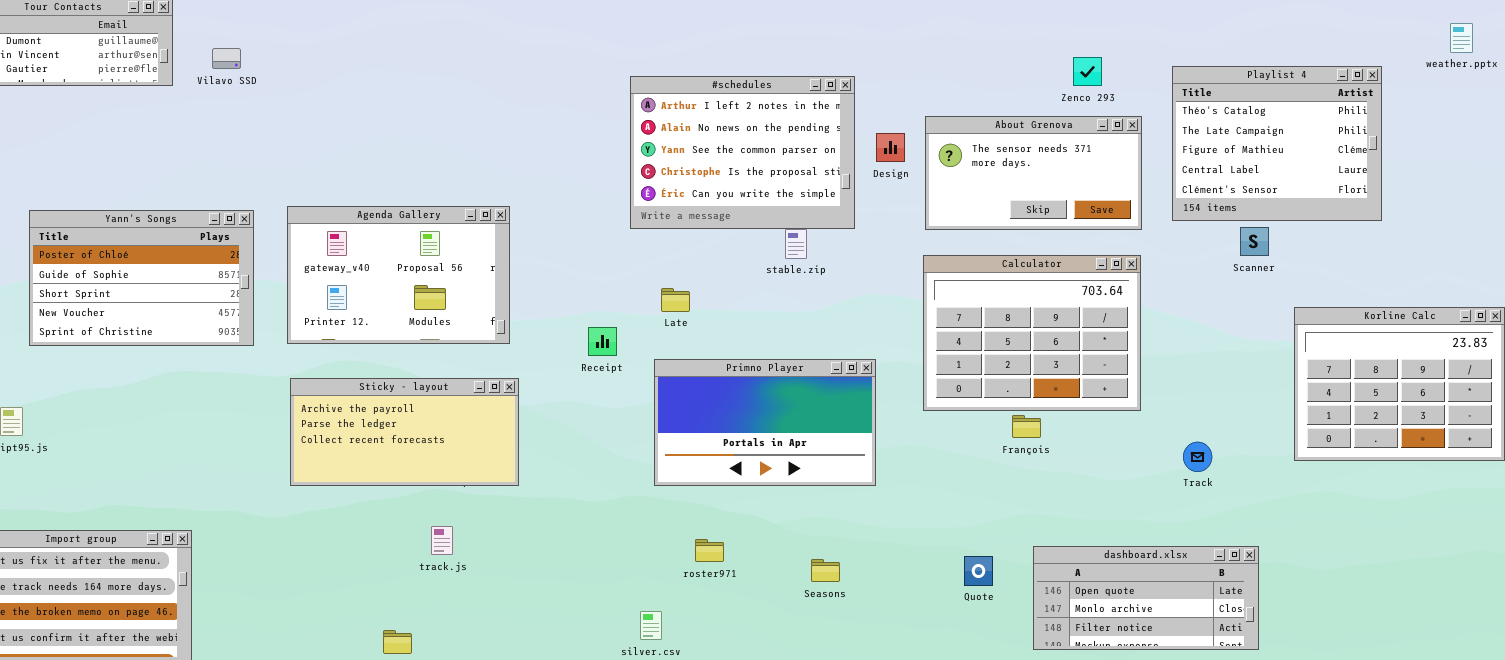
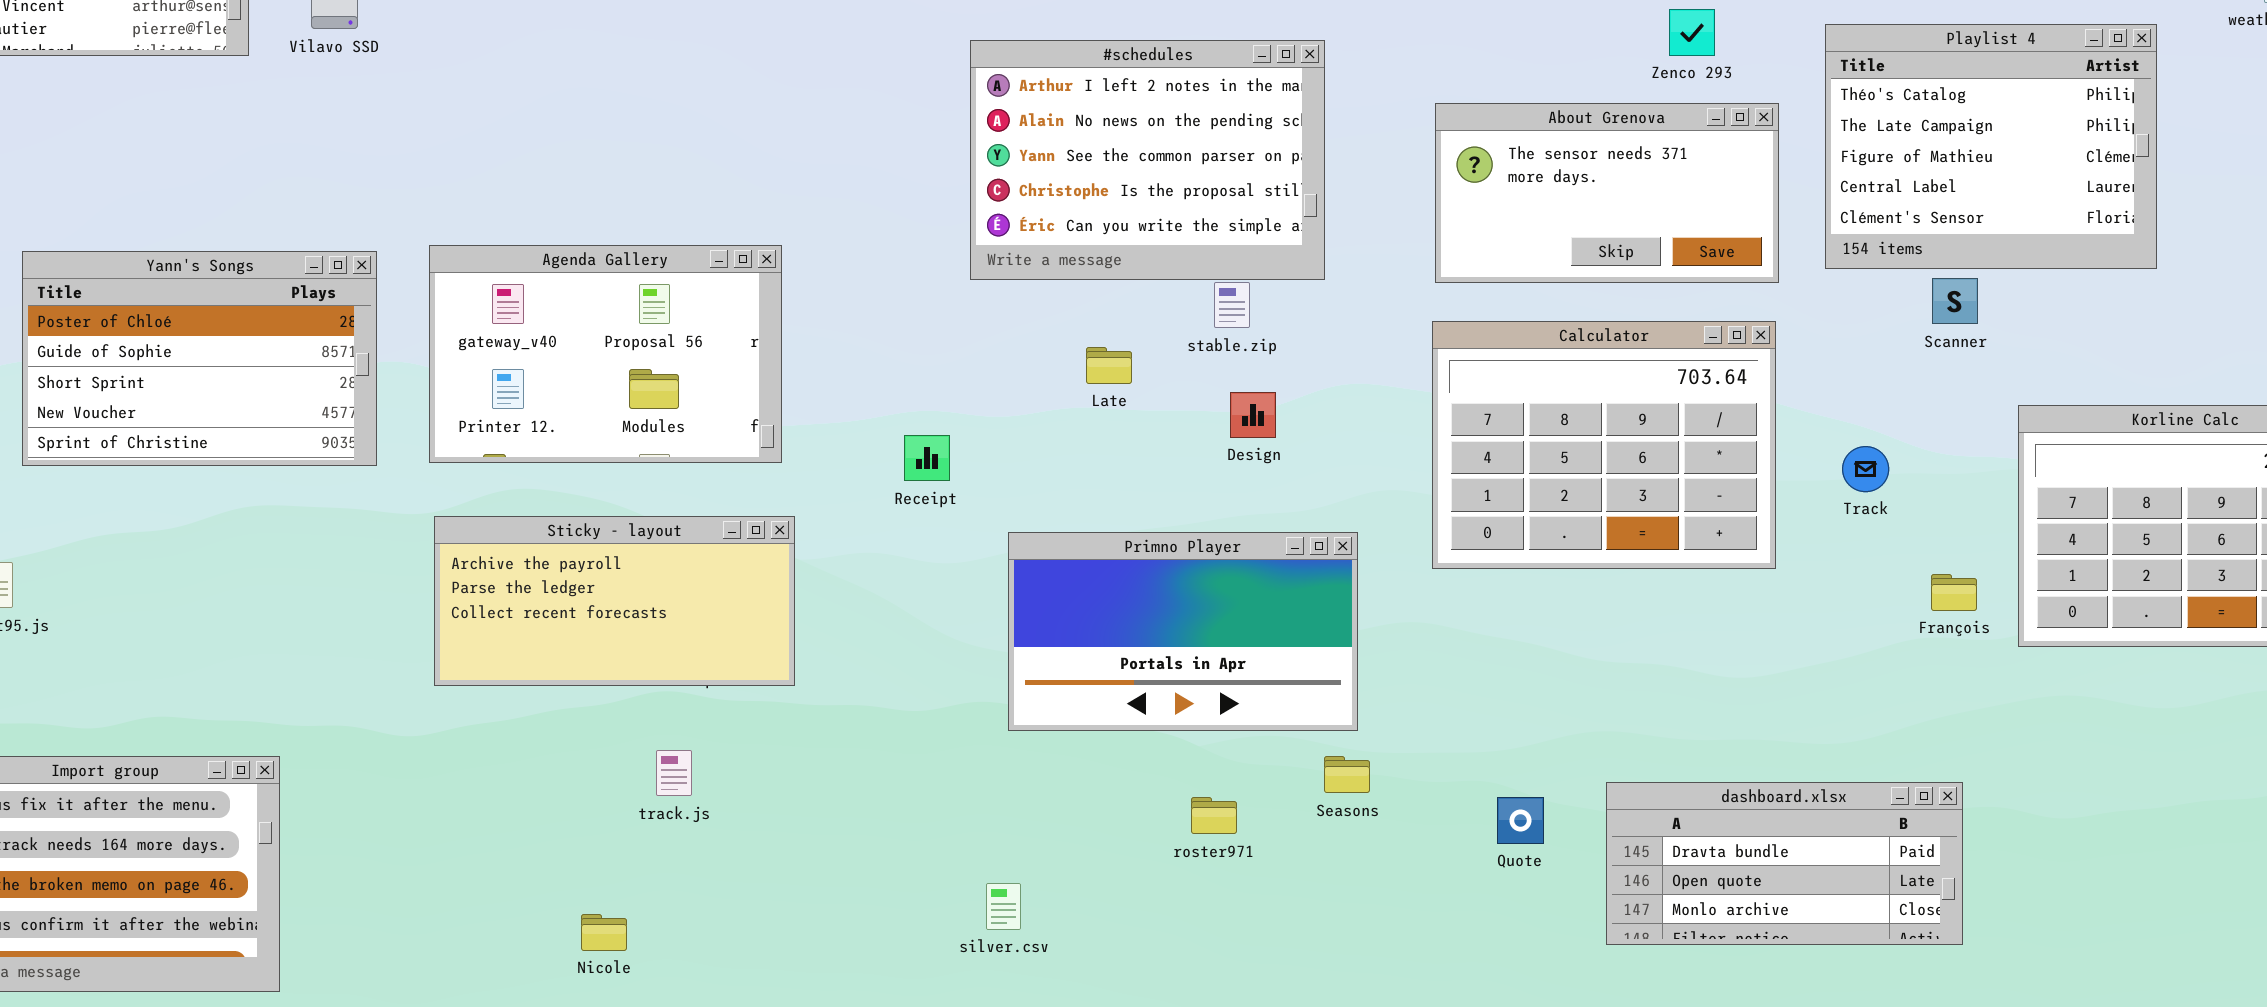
Design: [876,133,905,162] -> [1230,392,1276,438], moved
Late: [661,288,690,312] -> [1086,347,1132,384], moved
Primno Player: [654,359,876,486] -> [1008,532,1358,731], moved
François: [1012,415,1041,438] -> [1931,574,1977,611], moved
Track: [1183,442,1212,472] -> [1842,446,1889,492], moved
roster971: [695,539,724,562] -> [1191,797,1237,834], moved
dashboard.xlsx: [1033,546,1259,650] -> [1606,782,1963,945], scrolled up 1 row
Seasons: [811,559,840,582] -> [1324,756,1370,793], moved

